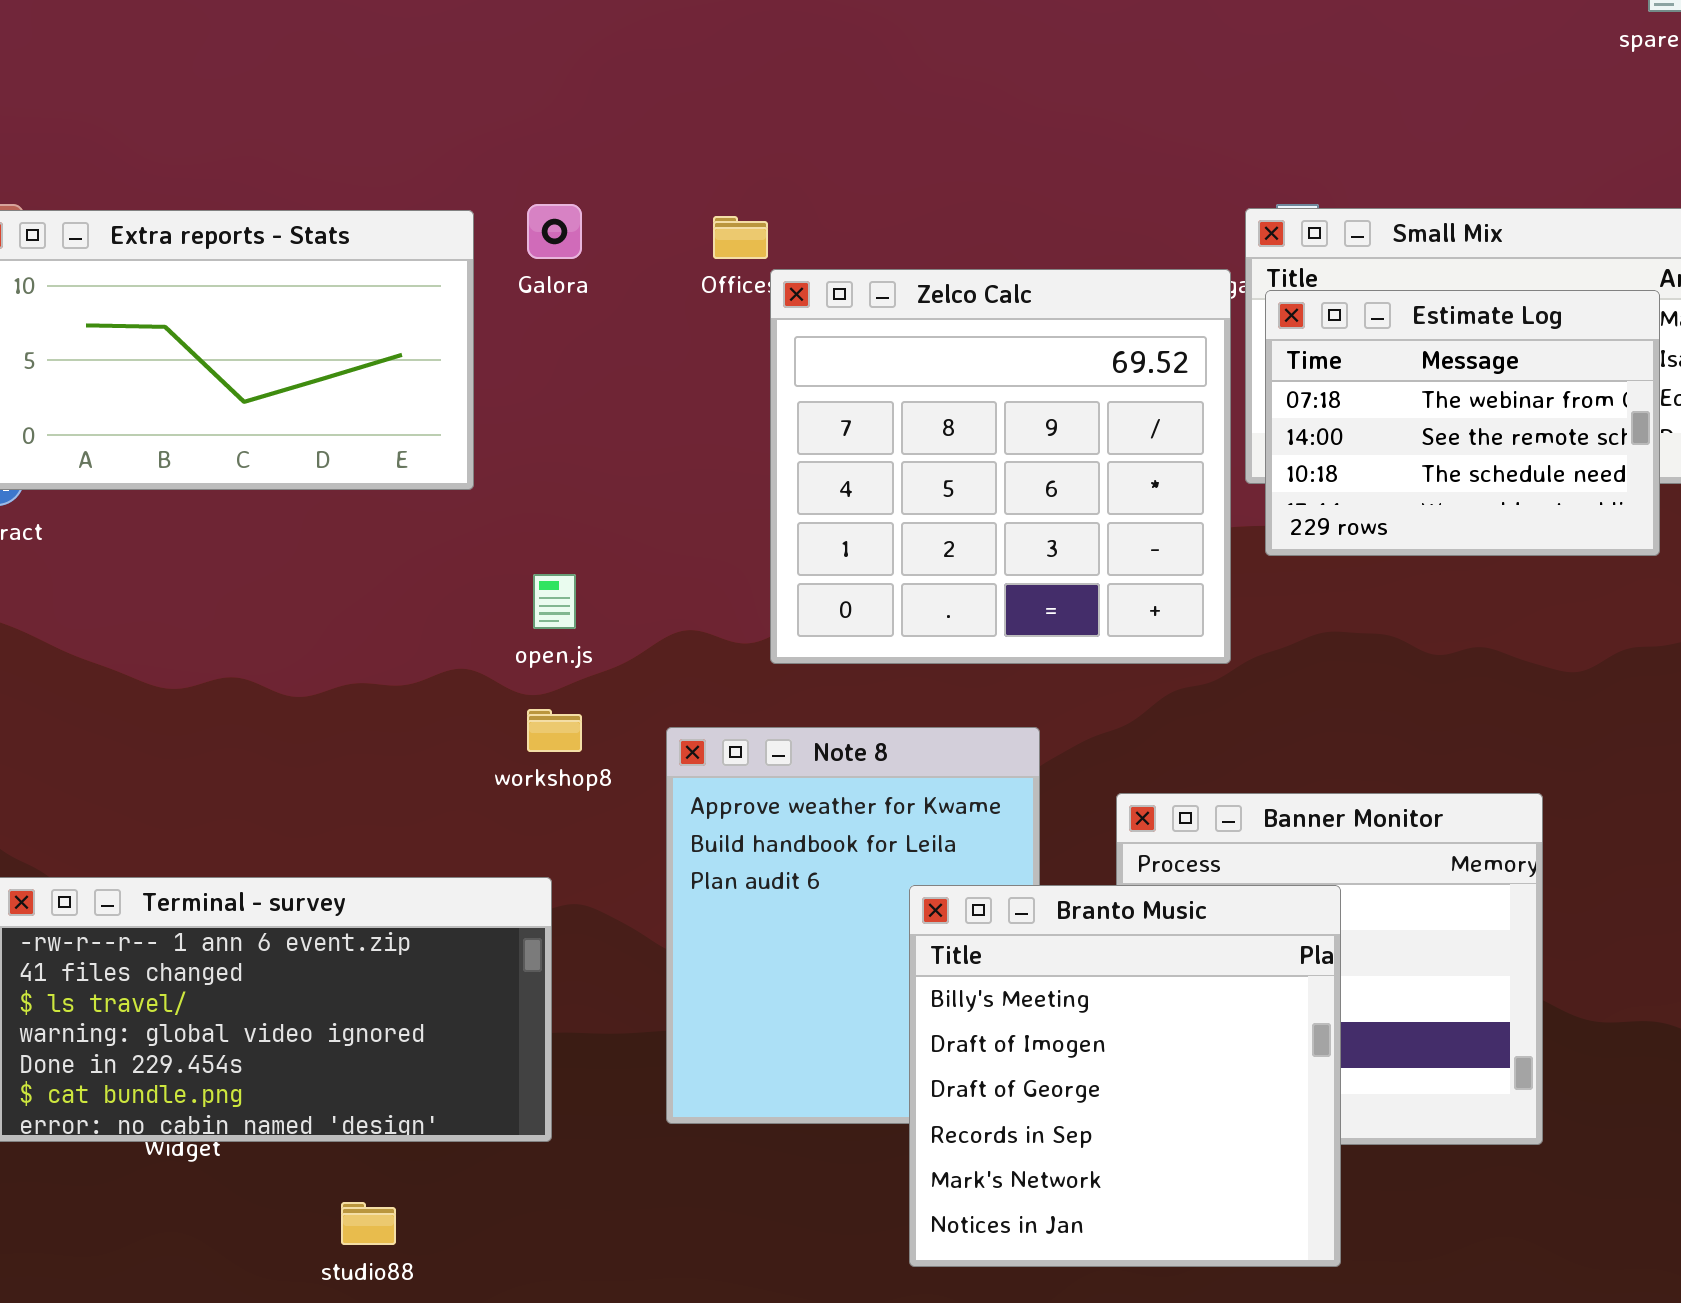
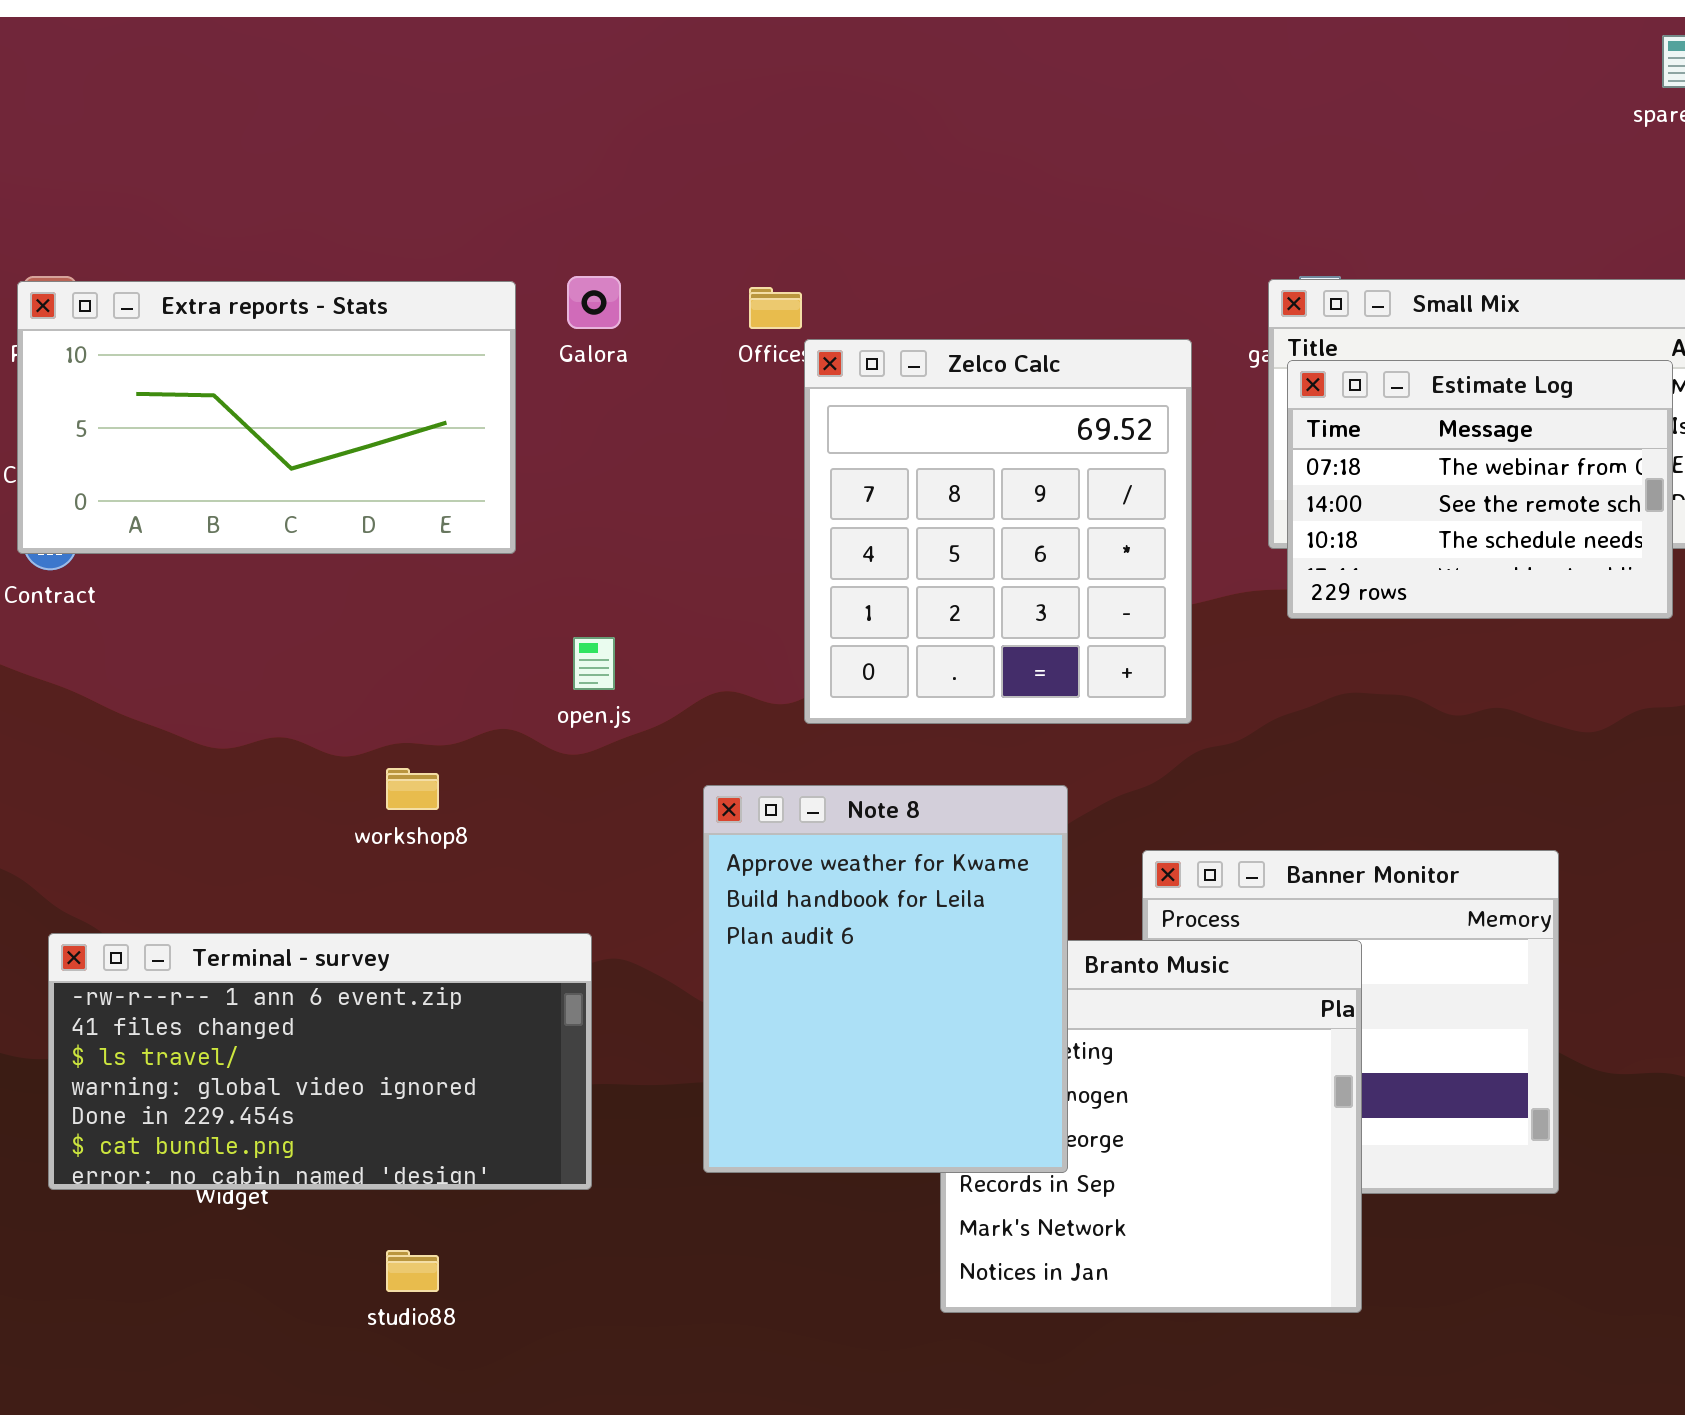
Zelco Calc: [770,269,1231,664] -> [804,339,1192,724], resized
workshop8: [527,709,582,752] -> [386,768,439,810], moved
Note 8: [666,727,1040,1124] -> [703,785,1068,1173], raised

